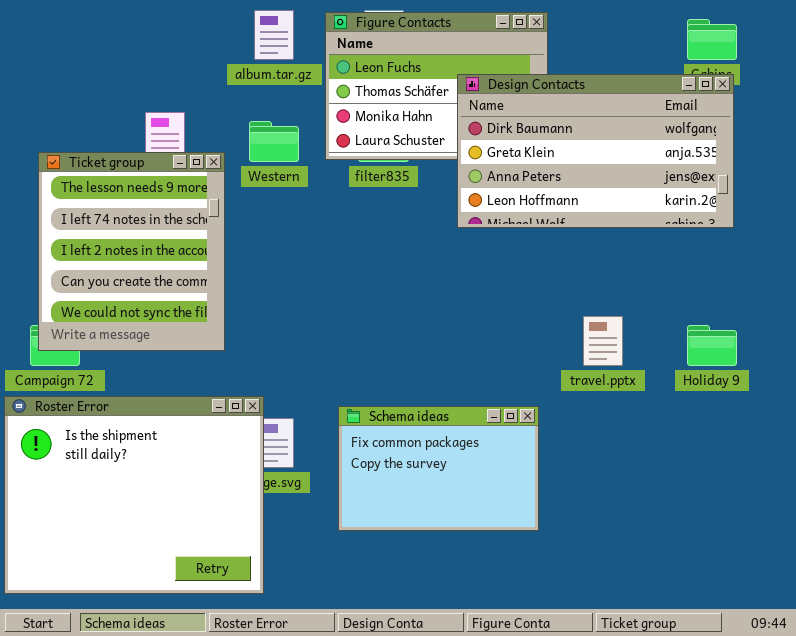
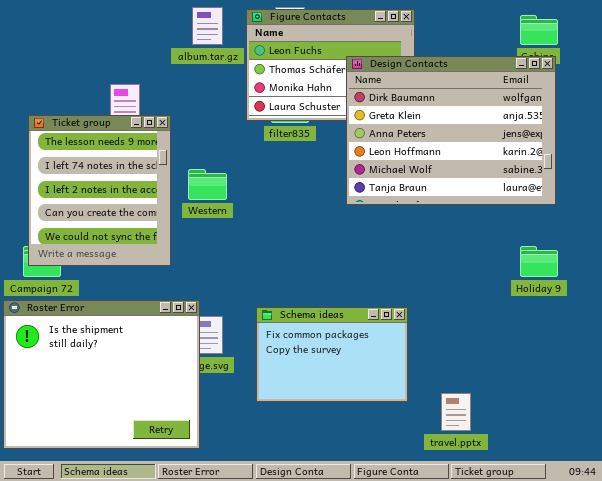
Design Contacts: [457,74,734,228] -> [346,56,556,205], resized
Western: [249,121,299,162] -> [188,169,227,200], moved
travel.pptx: [583,316,623,366] -> [441,393,471,431], moved

